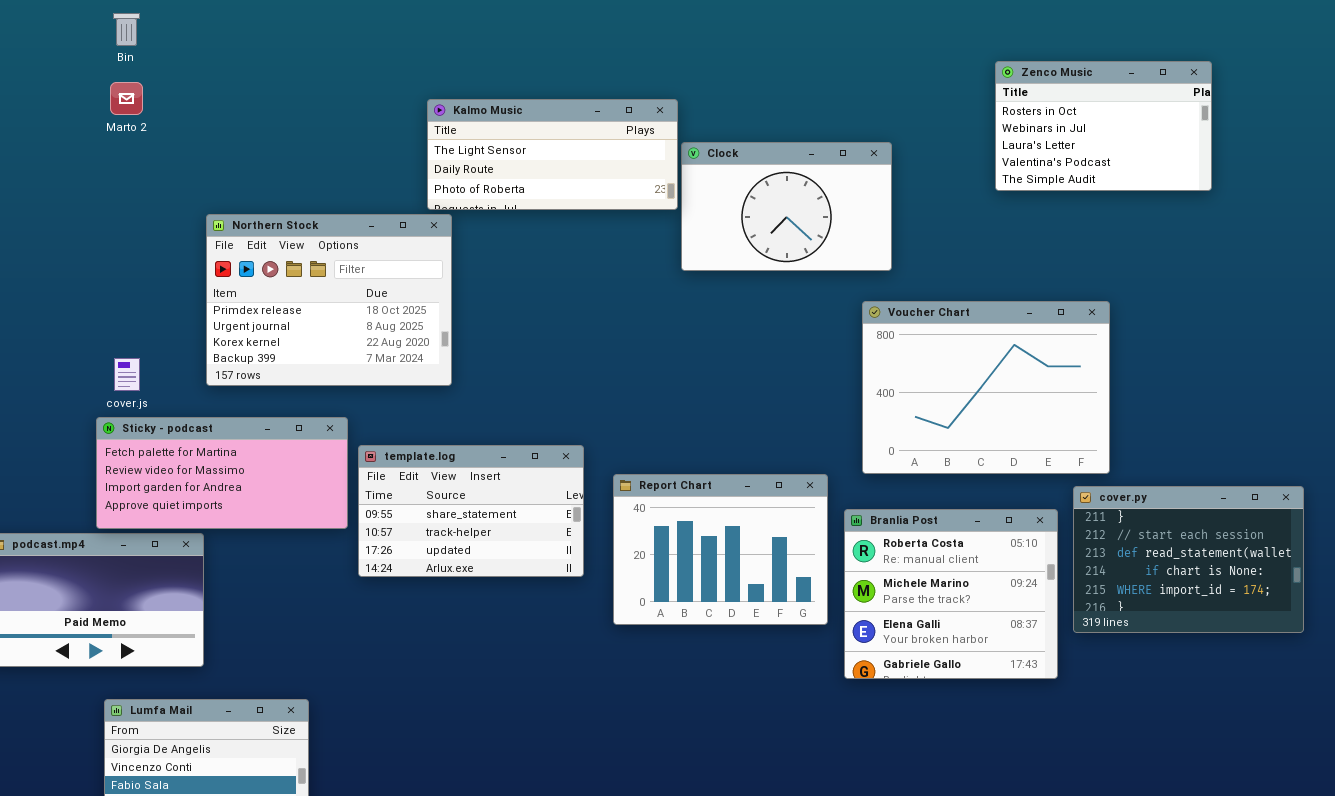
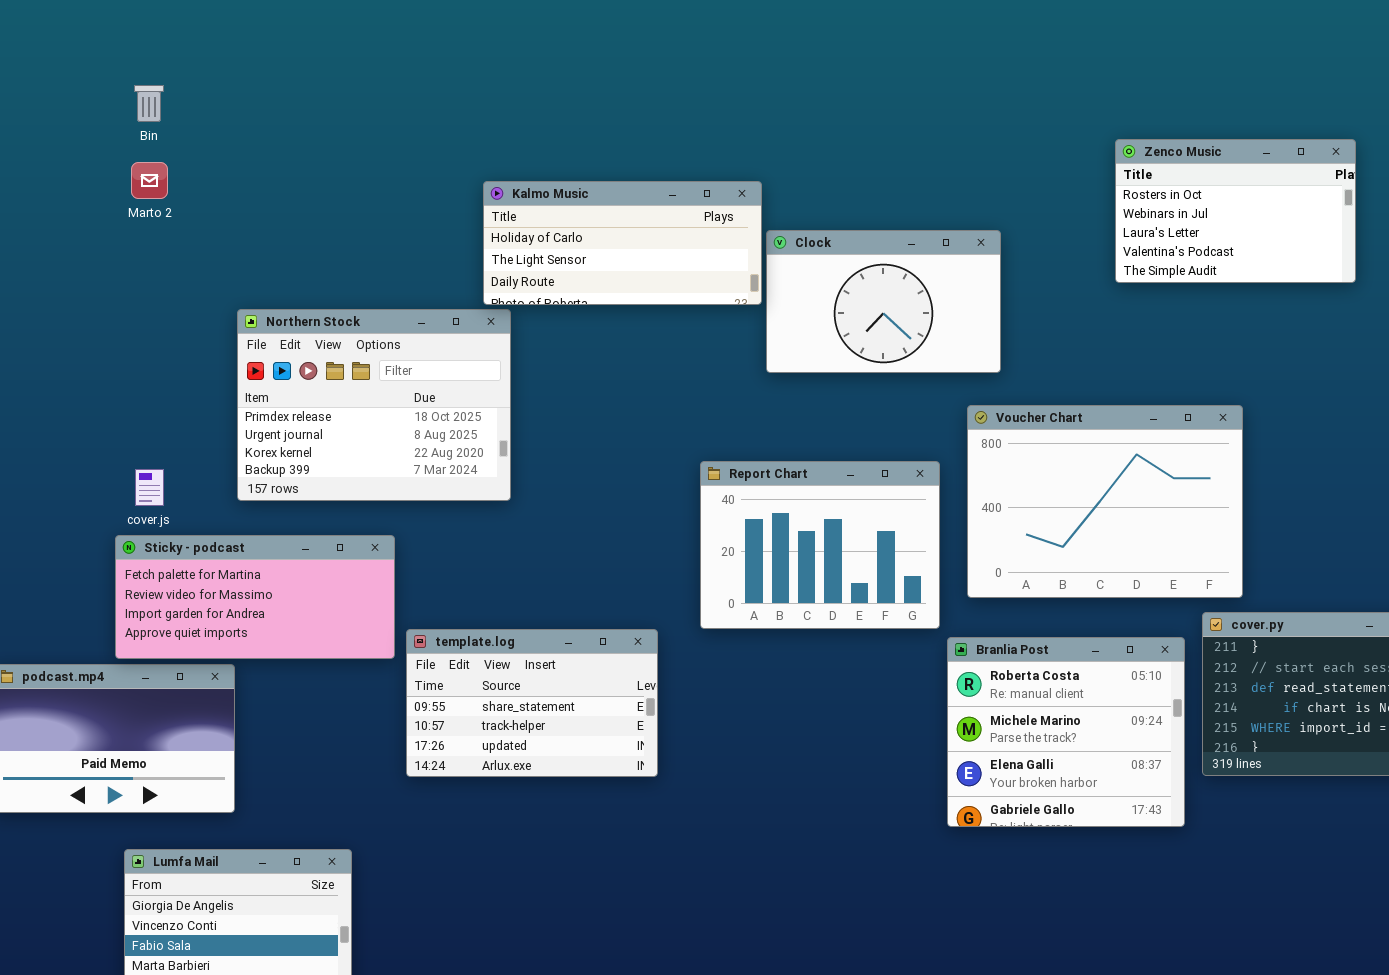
Kalmo Music: [427,99,678,210] -> [483,181,762,305], scrolled up 1 row
template.log: [358,445,584,577] -> [406,629,658,777], moved
Report Chart: [613,474,828,625] -> [700,461,940,629], moved

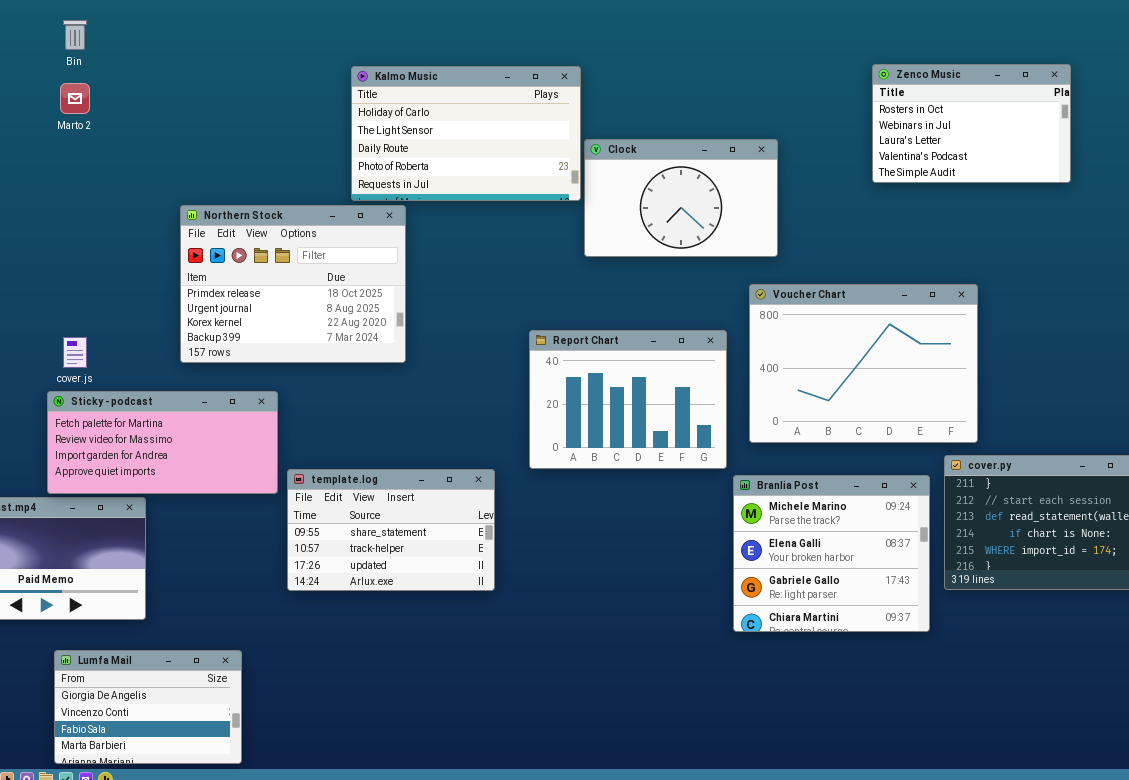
Kalmo Music: [483,181,762,305] -> [351,66,581,201], resized
Northern Stock: [237,309,511,501] -> [180,205,406,363], moved
Branlia Post: [947,637,1185,827] -> [733,475,930,632], scrolled down 1 row

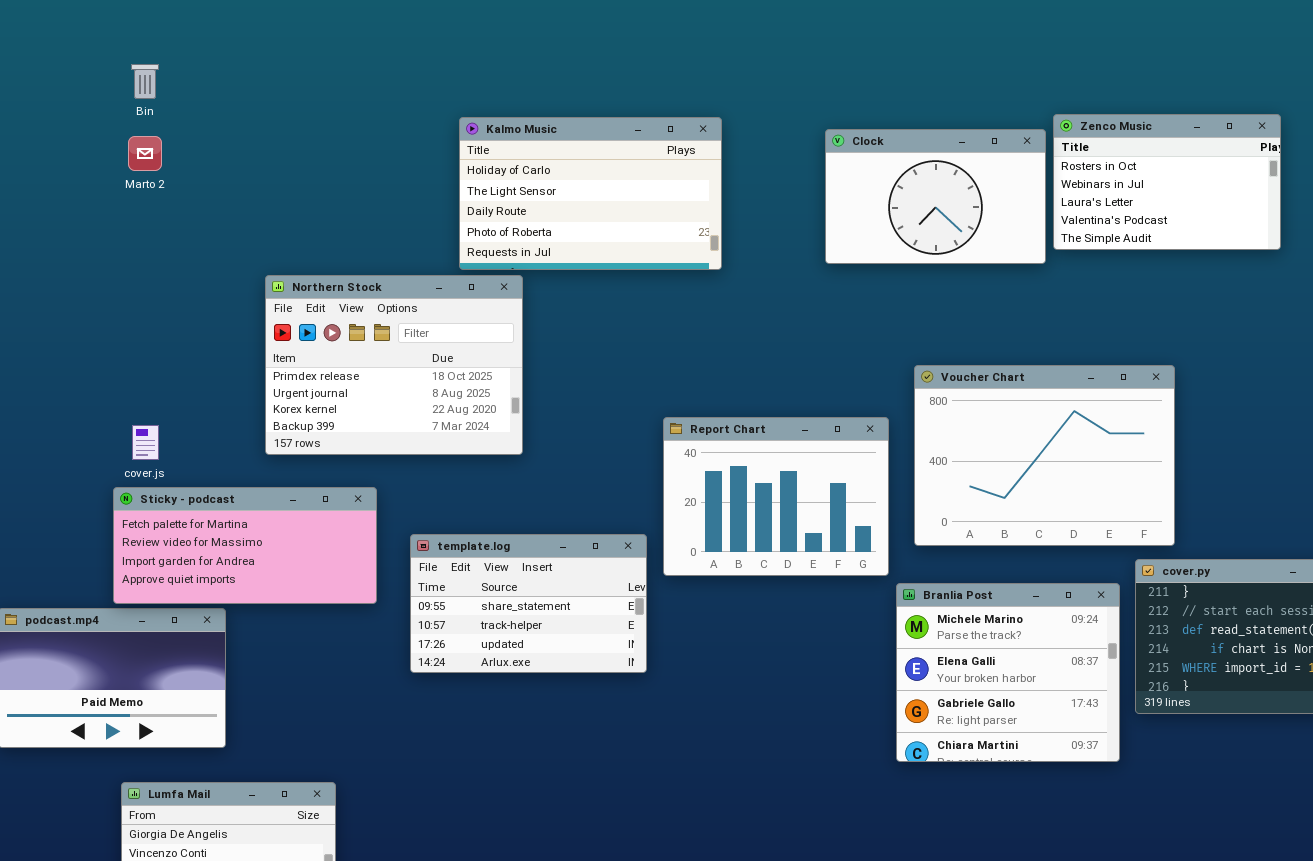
Clock: [584,139,778,257] -> [825,129,1046,264], moved
template.log: [287,469,495,591] -> [410,534,647,673], moved

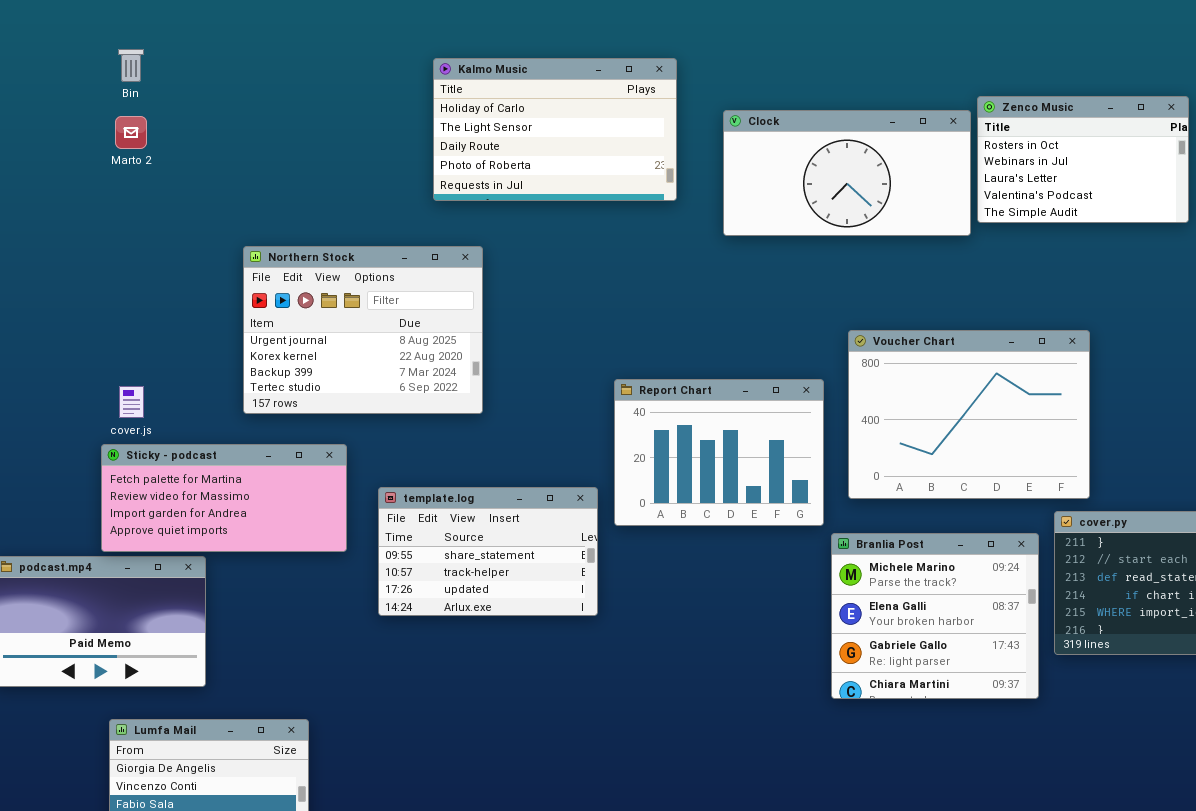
Kalmo Music: [459,117,722,270] -> [433,58,677,201], moved
Clock: [825,129,1046,264] -> [723,110,971,236], resized
Northern Stock: [265,275,523,455] -> [243,246,483,414], scrolled down 1 row

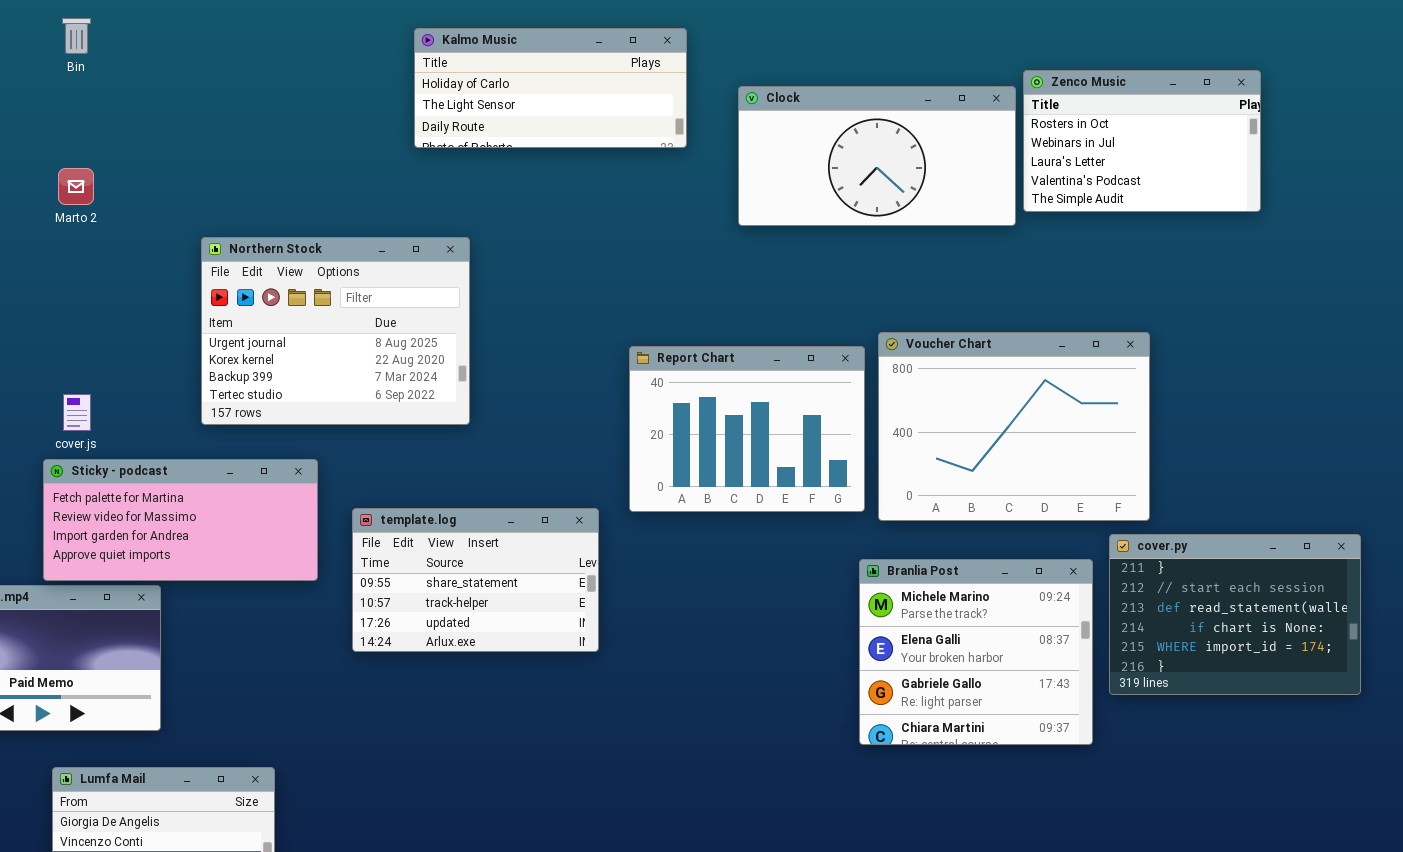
Kalmo Music: [433,58,677,201] -> [414,28,687,148], resized
Marto 2: [115,116,147,149] -> [58,168,94,205], moved
Report Chart: [614,379,824,526] -> [629,346,865,512], moved

